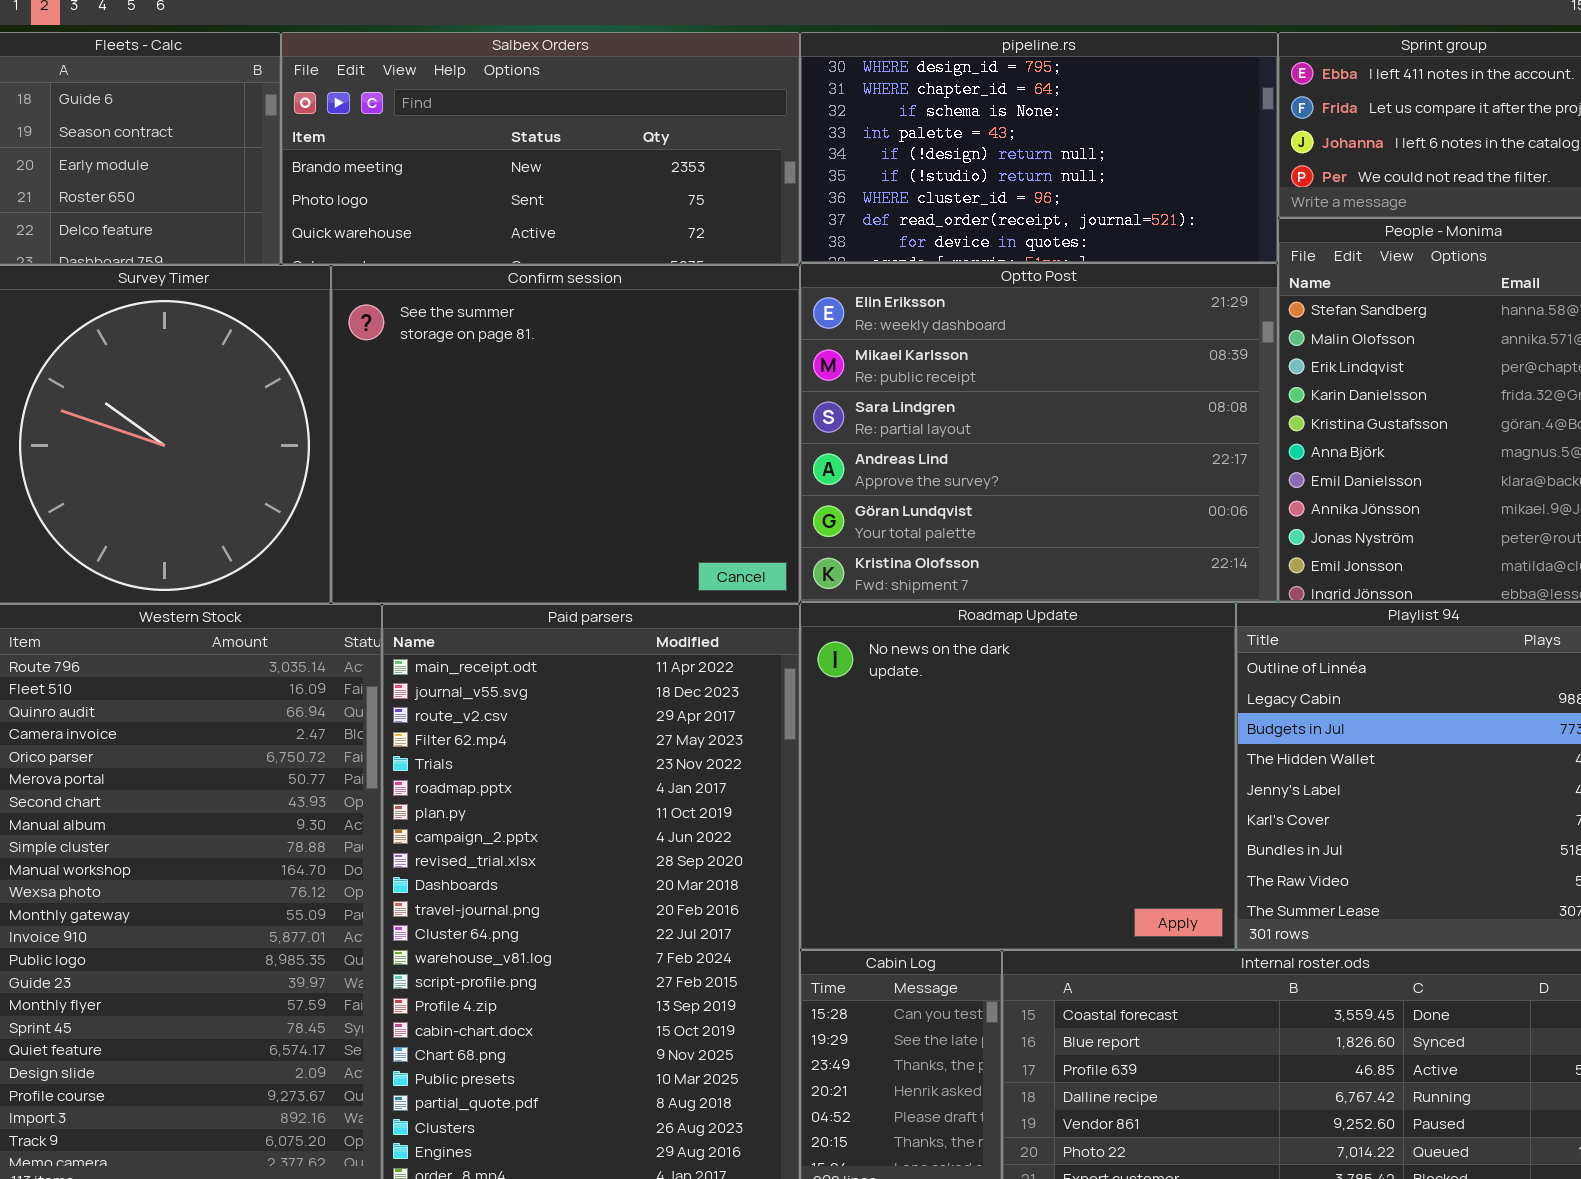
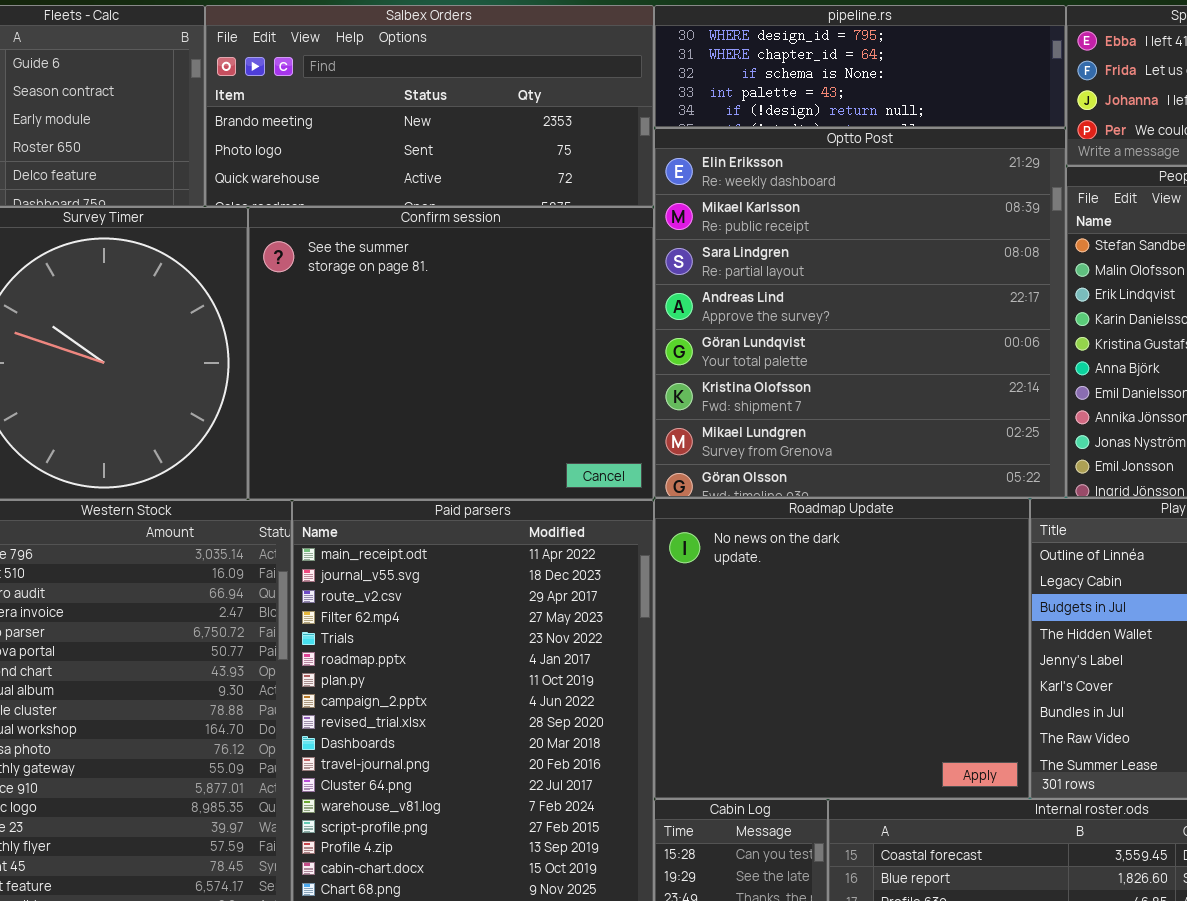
pipeline.rs: [800,32,1278,263] -> [654,5,1066,128], resized
Optto Post: [800,263,1278,602] -> [654,128,1066,498], resized

